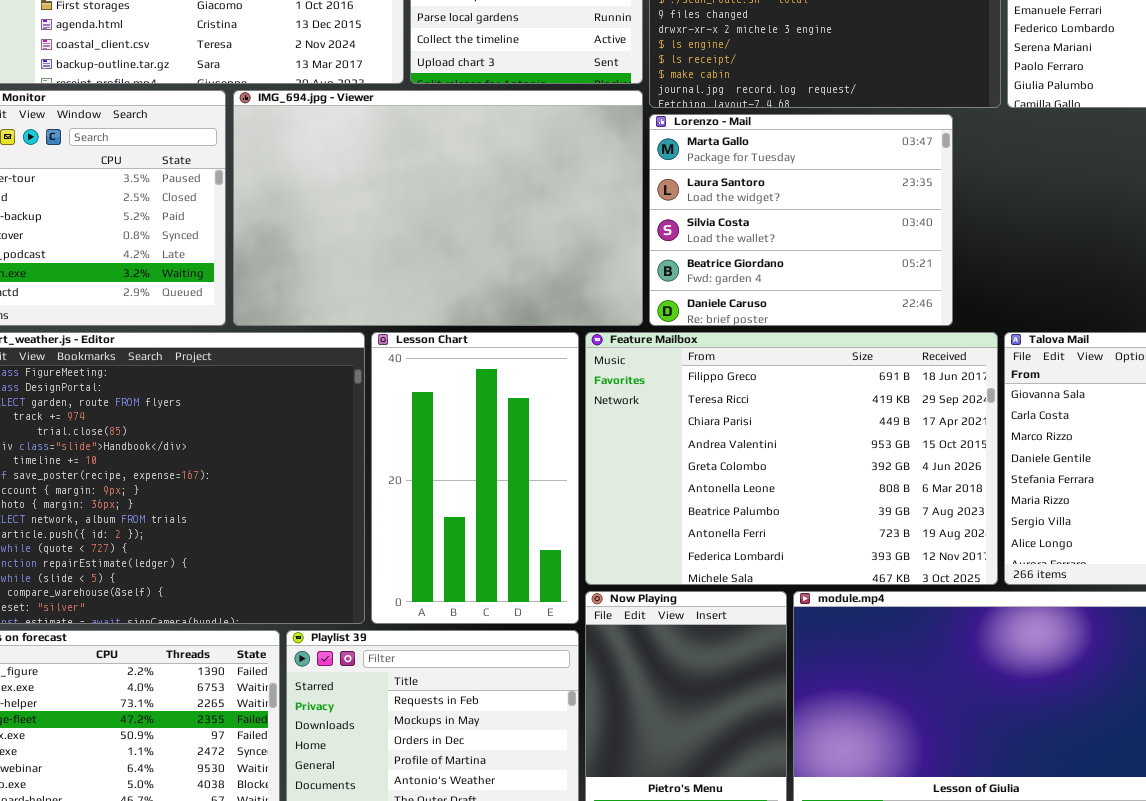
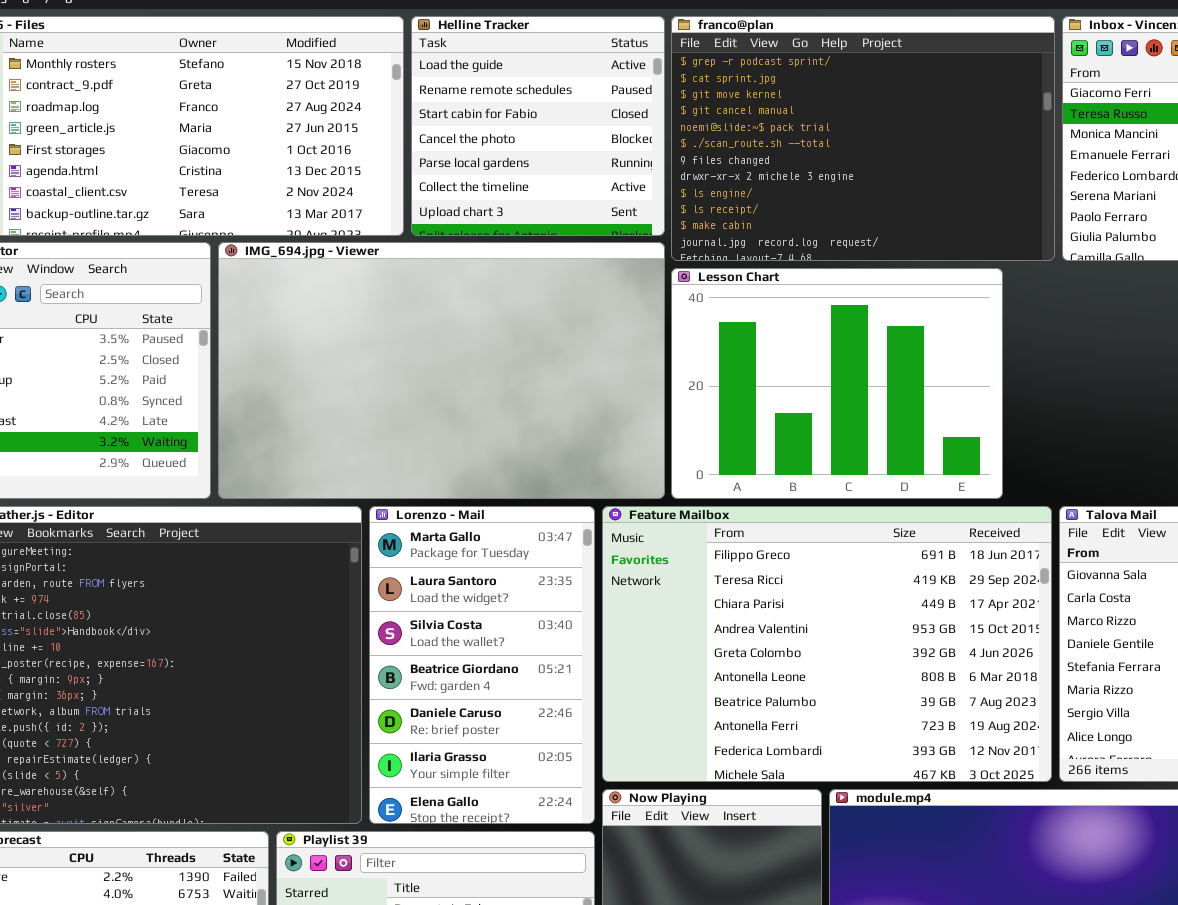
Lorenzo - Mail: [649,114,953,326] -> [369,506,595,824], moved, resized
Lesson Chart: [371,332,579,624] -> [671,268,1003,499], moved, resized

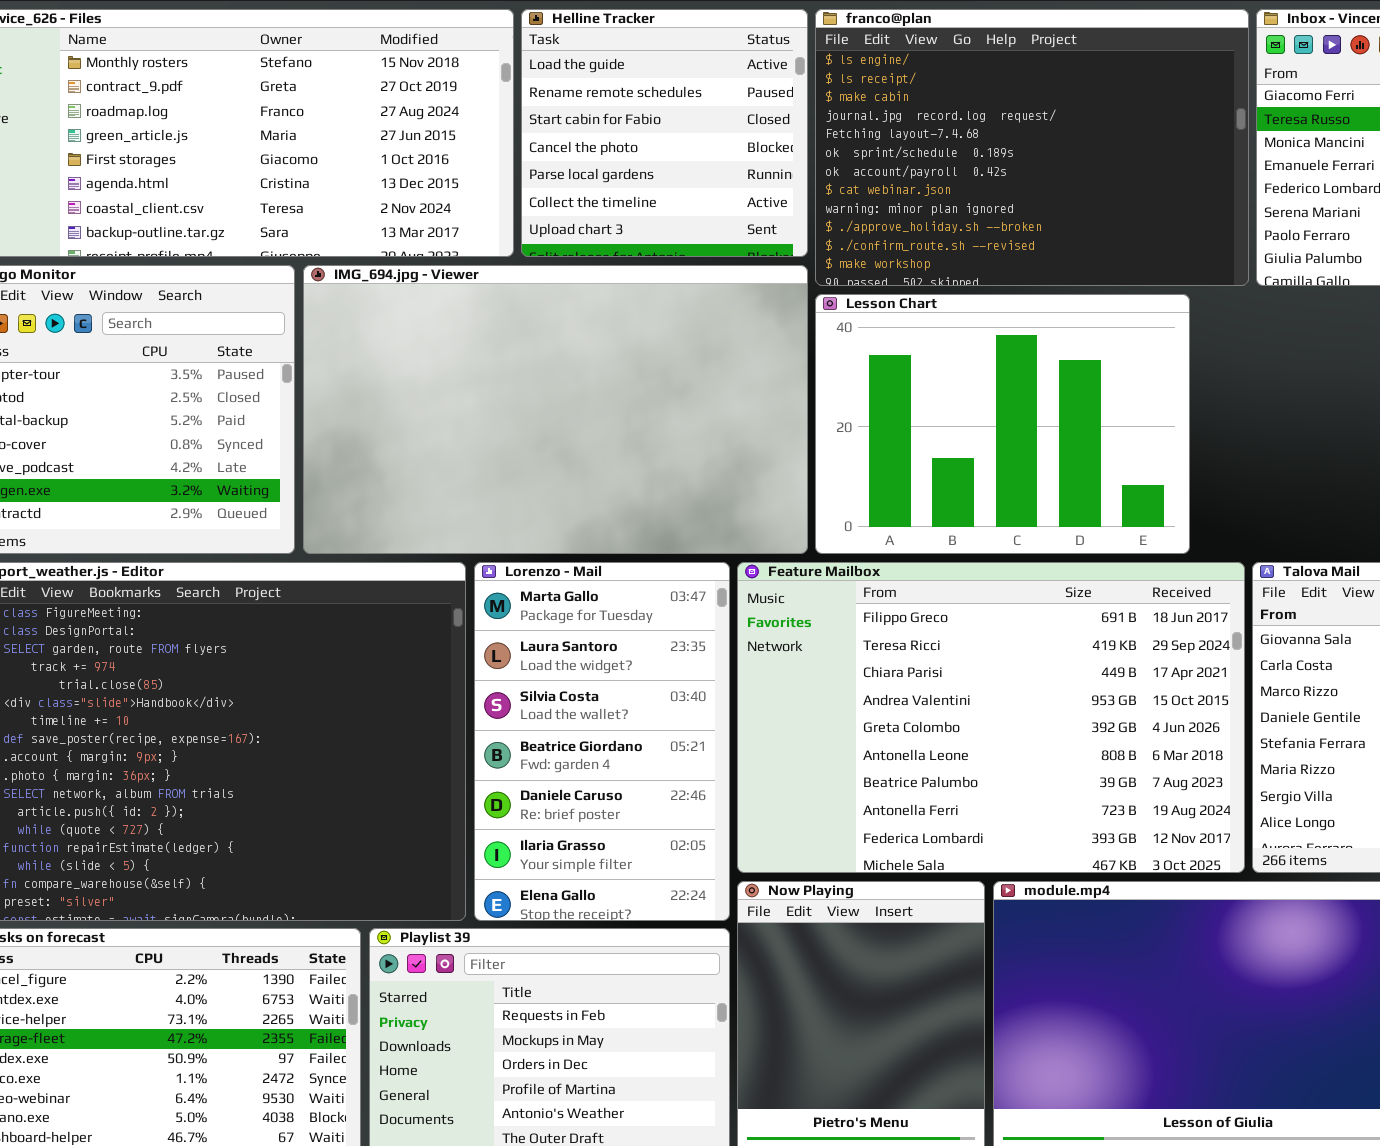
franco@plan: [671,16,1055,261] -> [815,9,1249,286], scrolled down 8 rows

